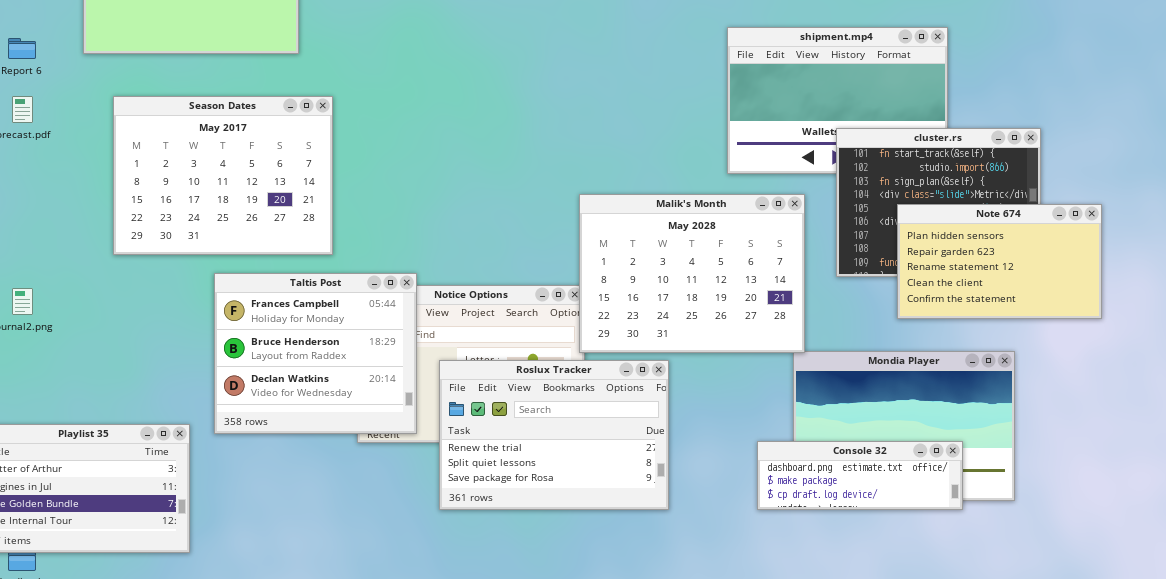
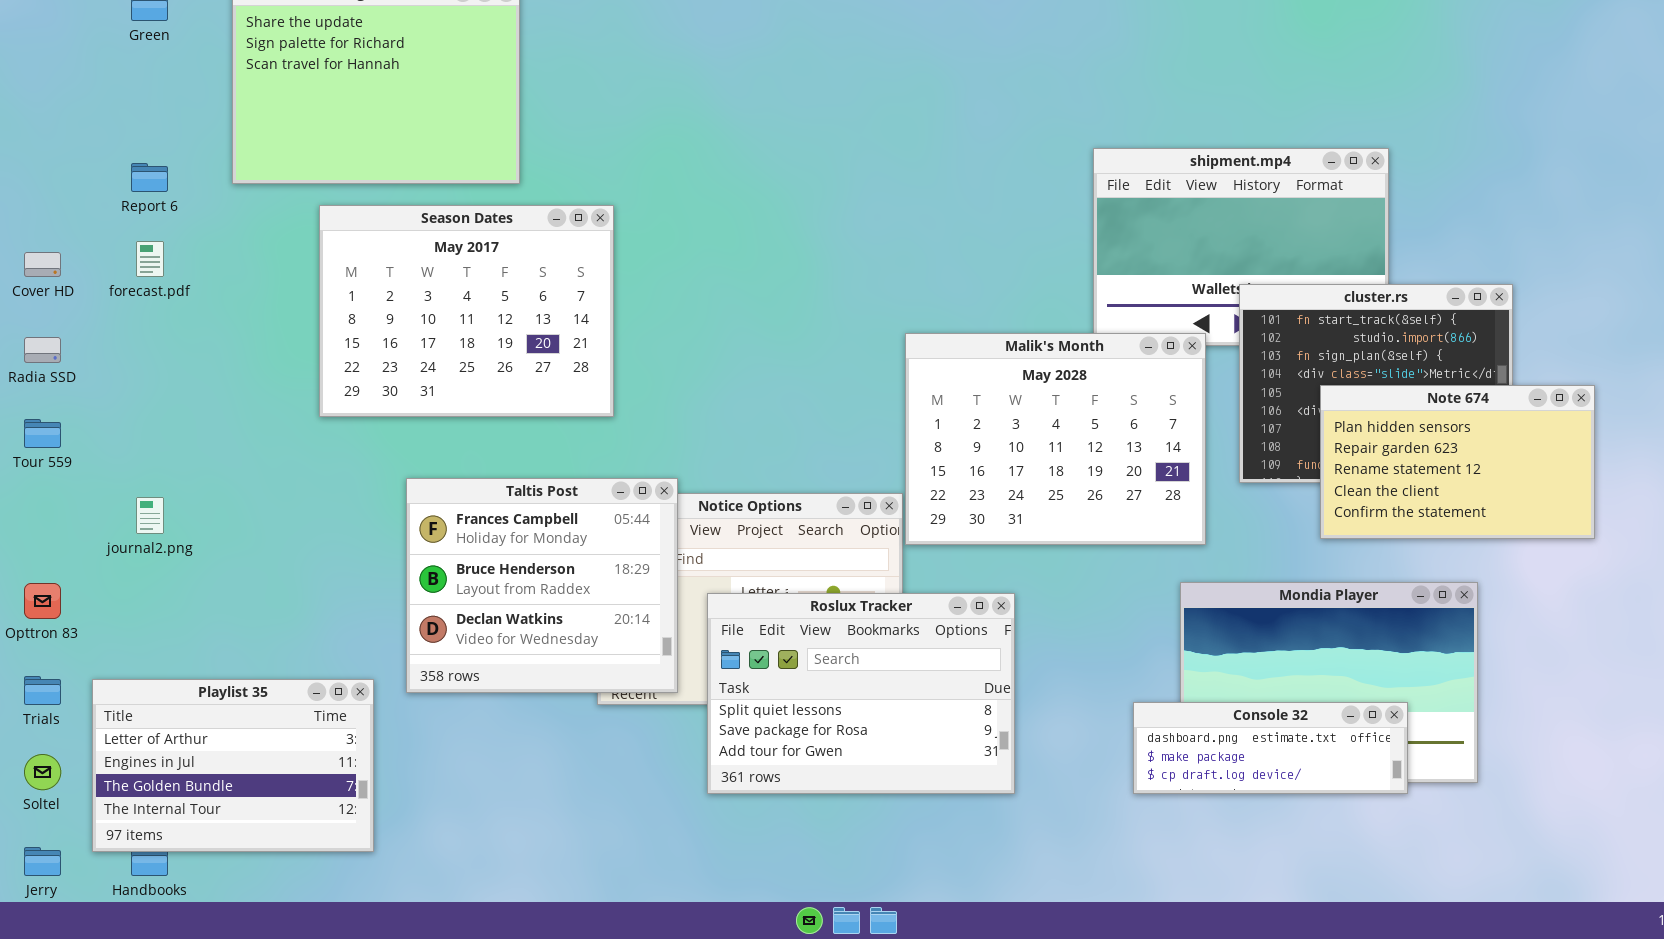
Season Dates: [113,96,333,255] -> [319,205,614,417], moved
Malik's Month: [579,194,805,353] -> [905,333,1206,545], moved
Roslux Tracker: [439,360,669,510] -> [707,593,1015,794], scrolled down 1 row

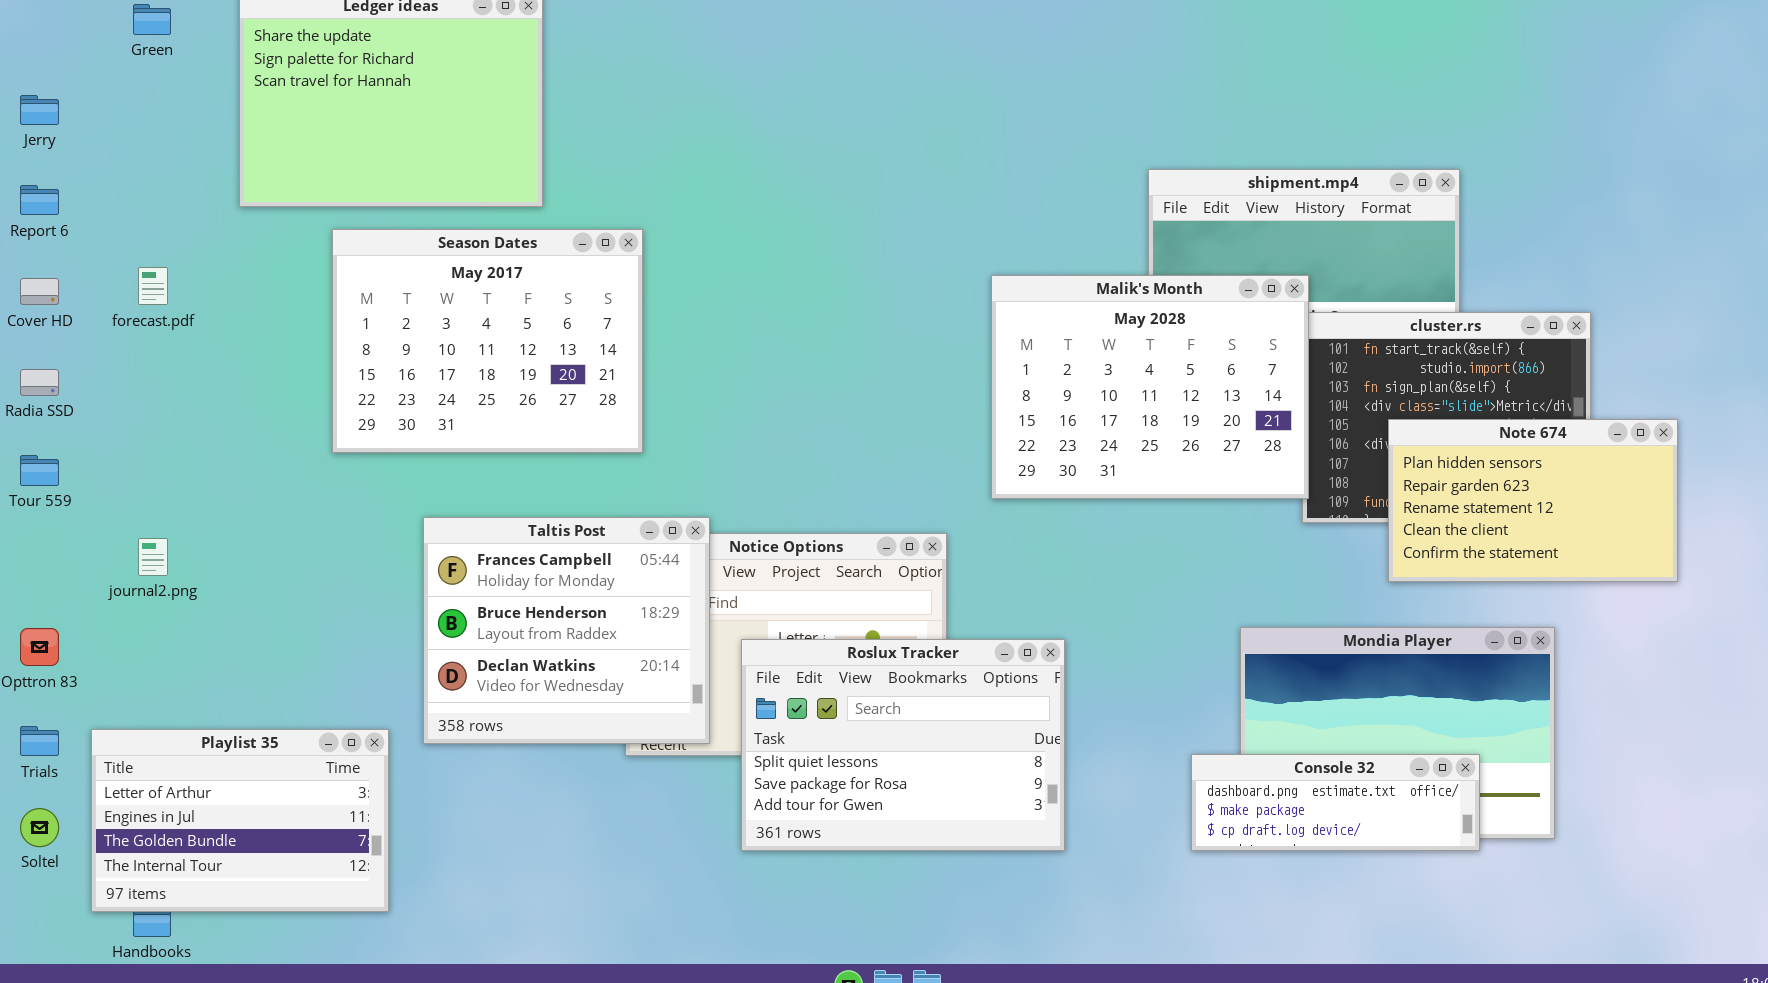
Report 6: [131,163,168,192] -> [20,185,59,215], moved
Malik's Month: [905,333,1206,545] -> [991,275,1309,499], moved
Jerry: [24,847,61,876] -> [20,95,59,125], moved

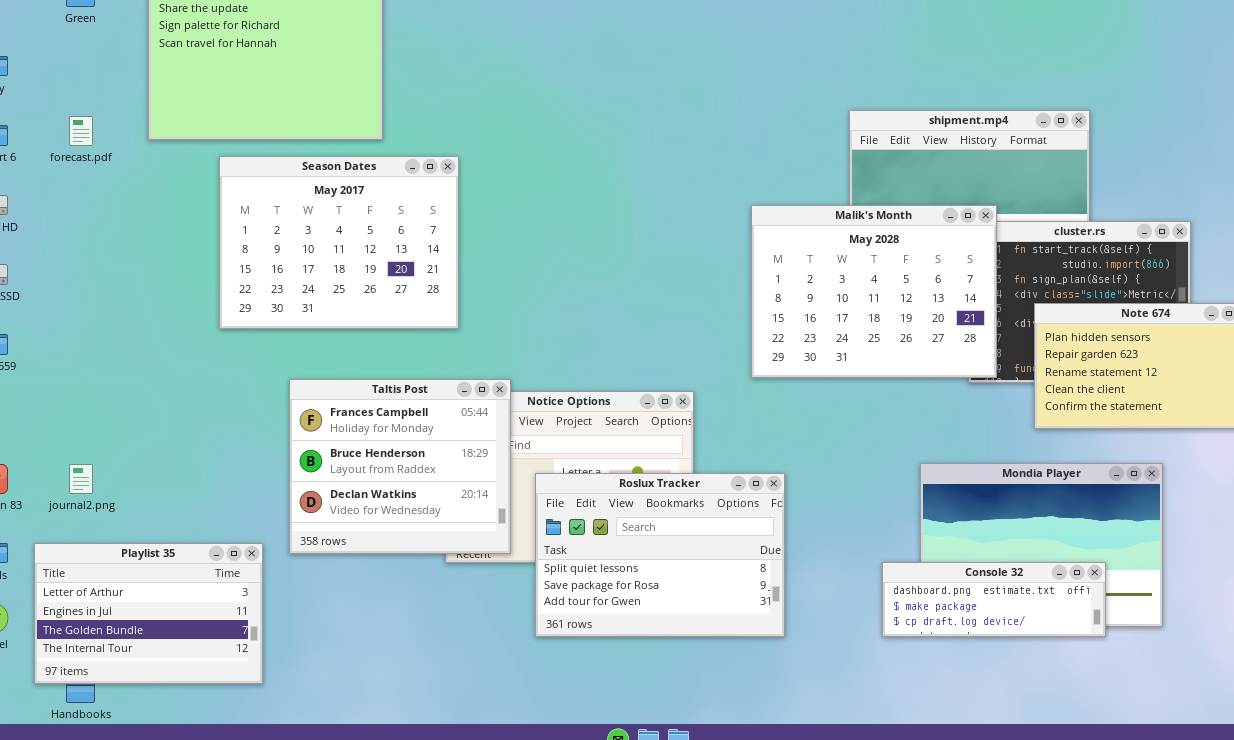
forecast.pdf: [138,267,168,305] -> [69,116,93,146], moved
Malik's Month: [991,275,1309,499] -> [751,205,997,378], moved
journal2.png: [138,538,168,576] -> [69,464,93,494], moved

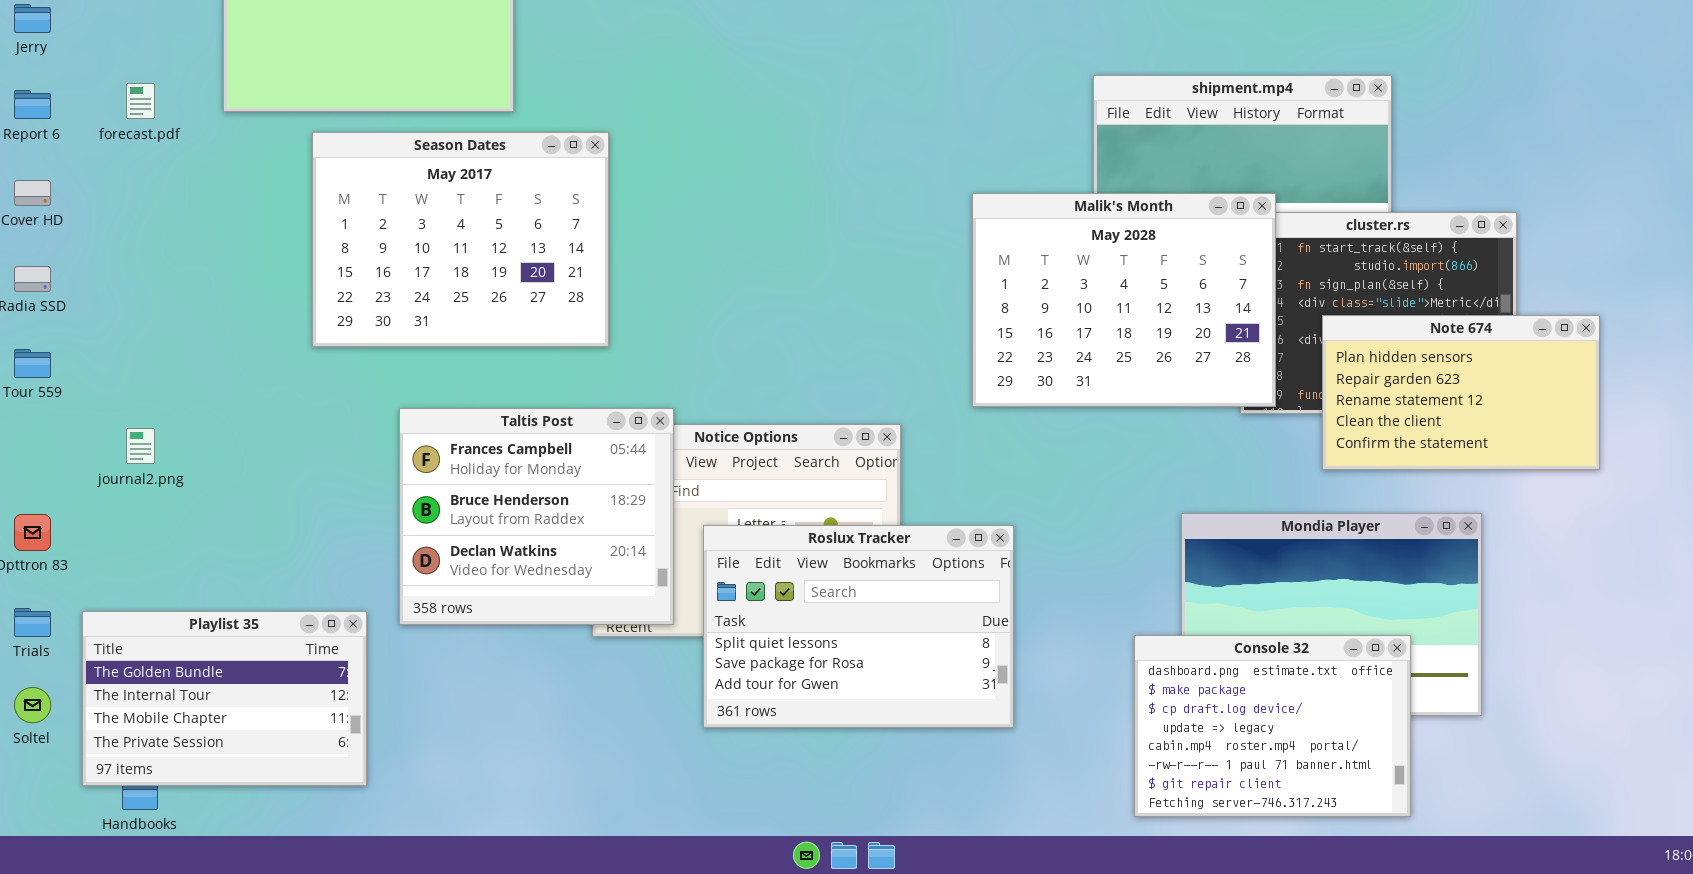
journal2.png: [69,464,93,494] -> [126,428,155,464], moved
Playlist 35: [34,543,263,684] -> [82,611,367,786], scrolled down 2 rows
Console 32: [882,562,1106,637] -> [1134,635,1411,817], resized

